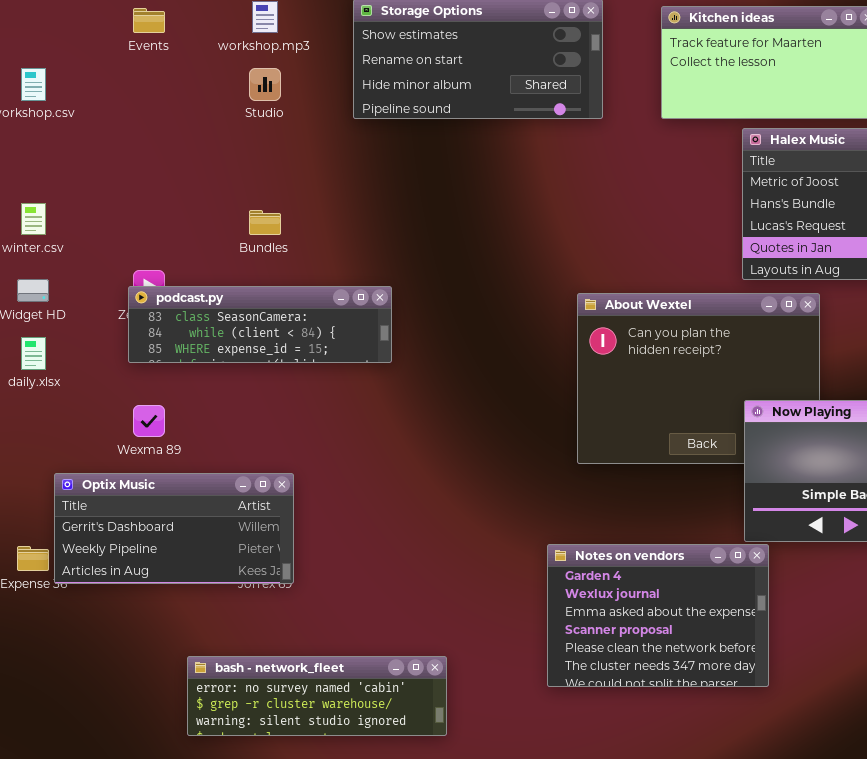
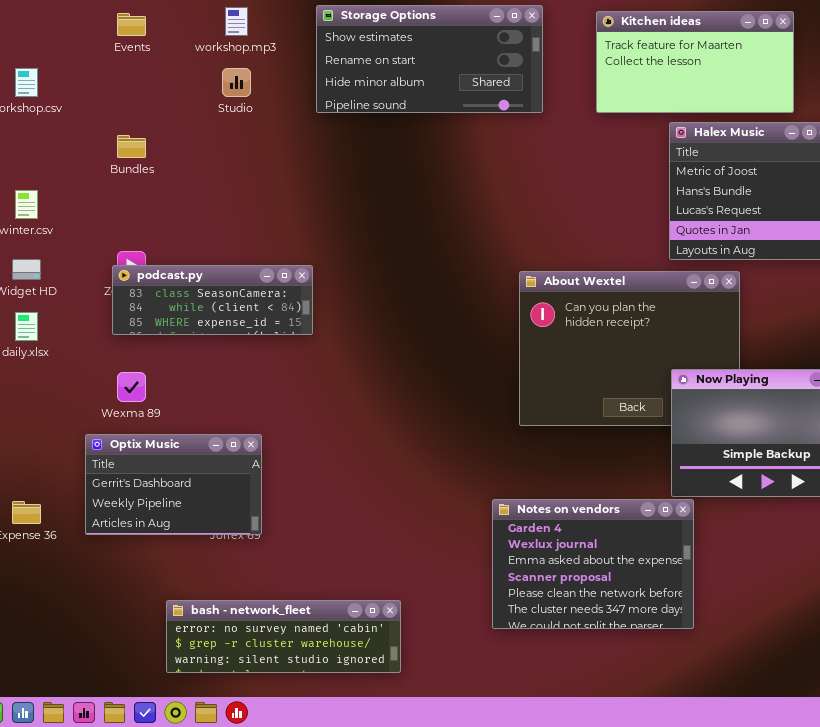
Bundles: [249,210,281,235] -> [117,135,146,158], moved
podcast.py: [128,286,392,363] -> [112,265,313,335], resized
Optix Music: [54,473,294,584] -> [85,434,262,535], resized

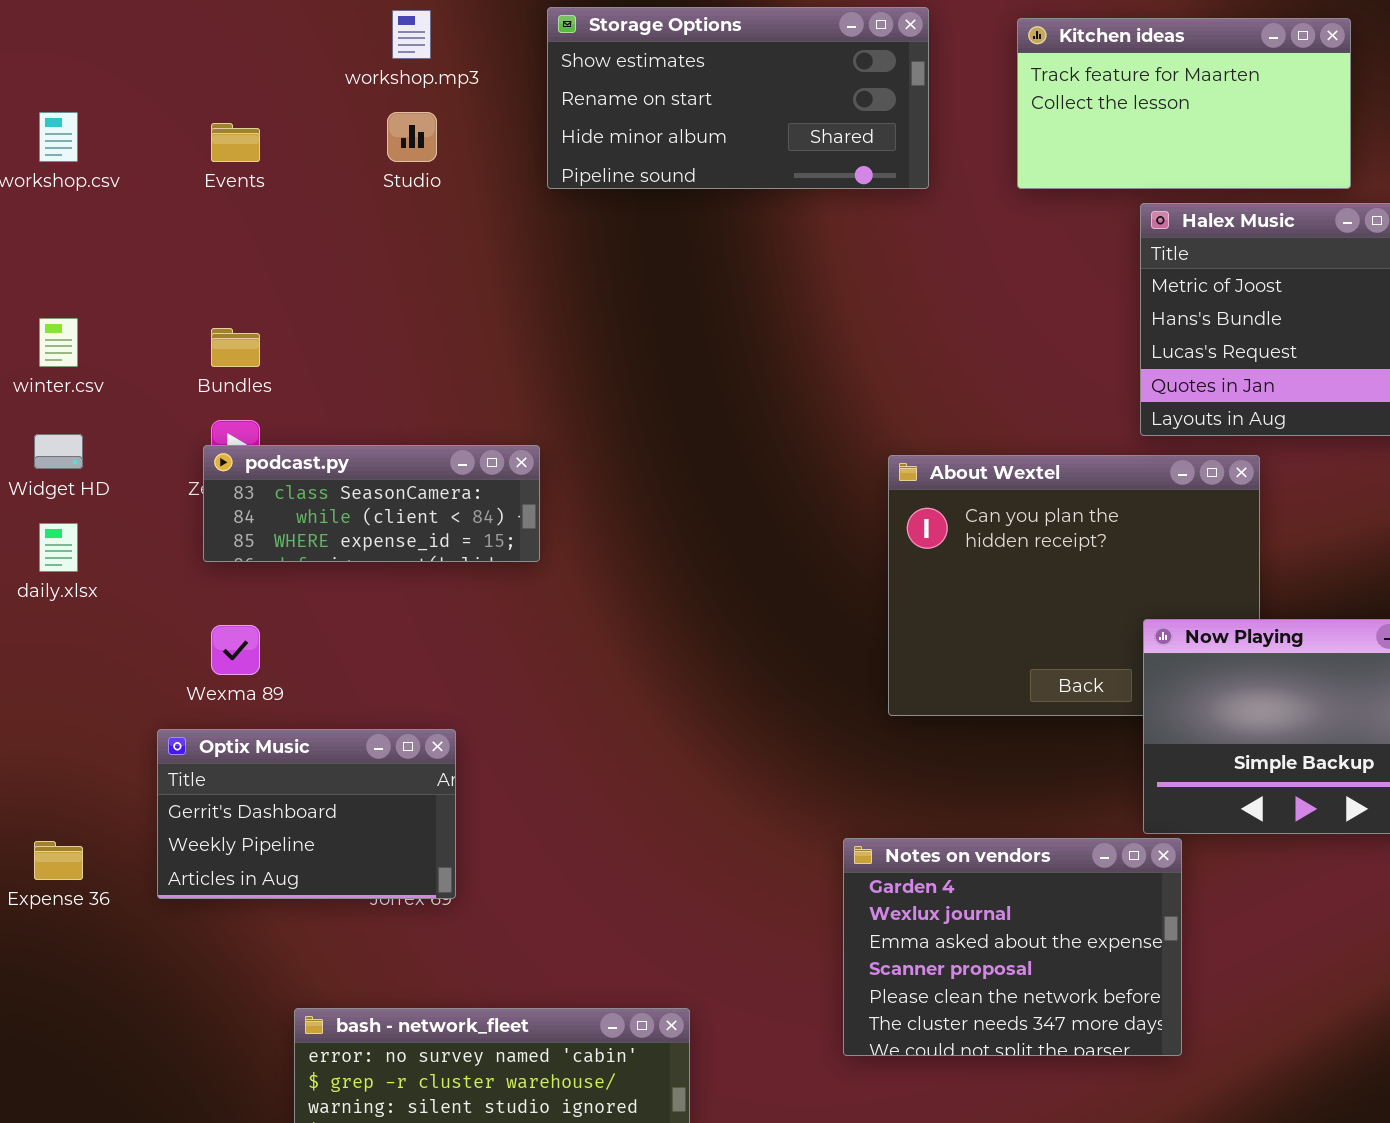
Events: [117,13,146,36] -> [211,123,260,162], moved
Bundles: [117,135,146,158] -> [211,328,260,367], moved

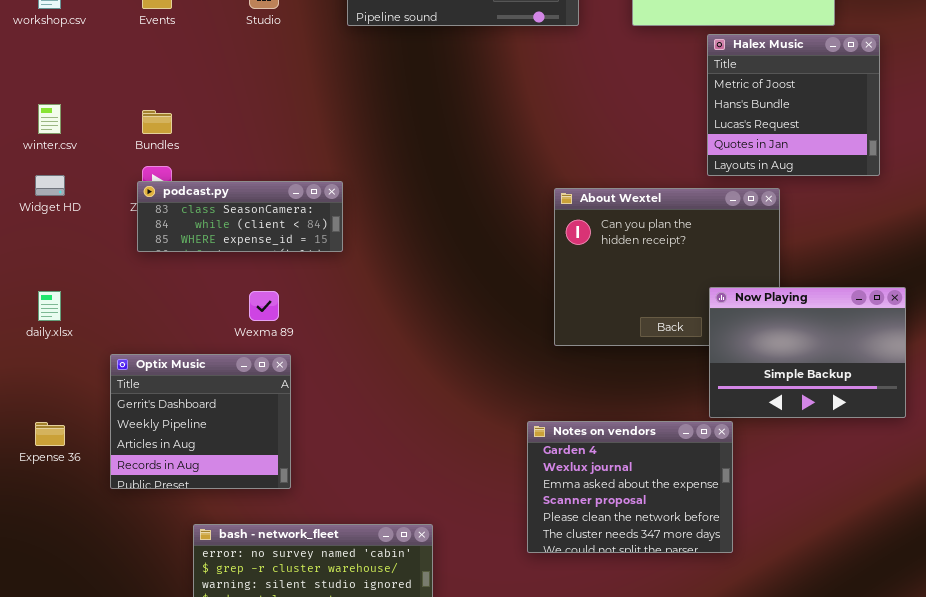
daily.xlsx: [39,523,78,572] -> [38,291,61,321], moved
Wexma 89: [211,625,260,675] -> [249,291,279,321], moved
Optix Music: [157,729,456,899] -> [110,354,291,489], resized

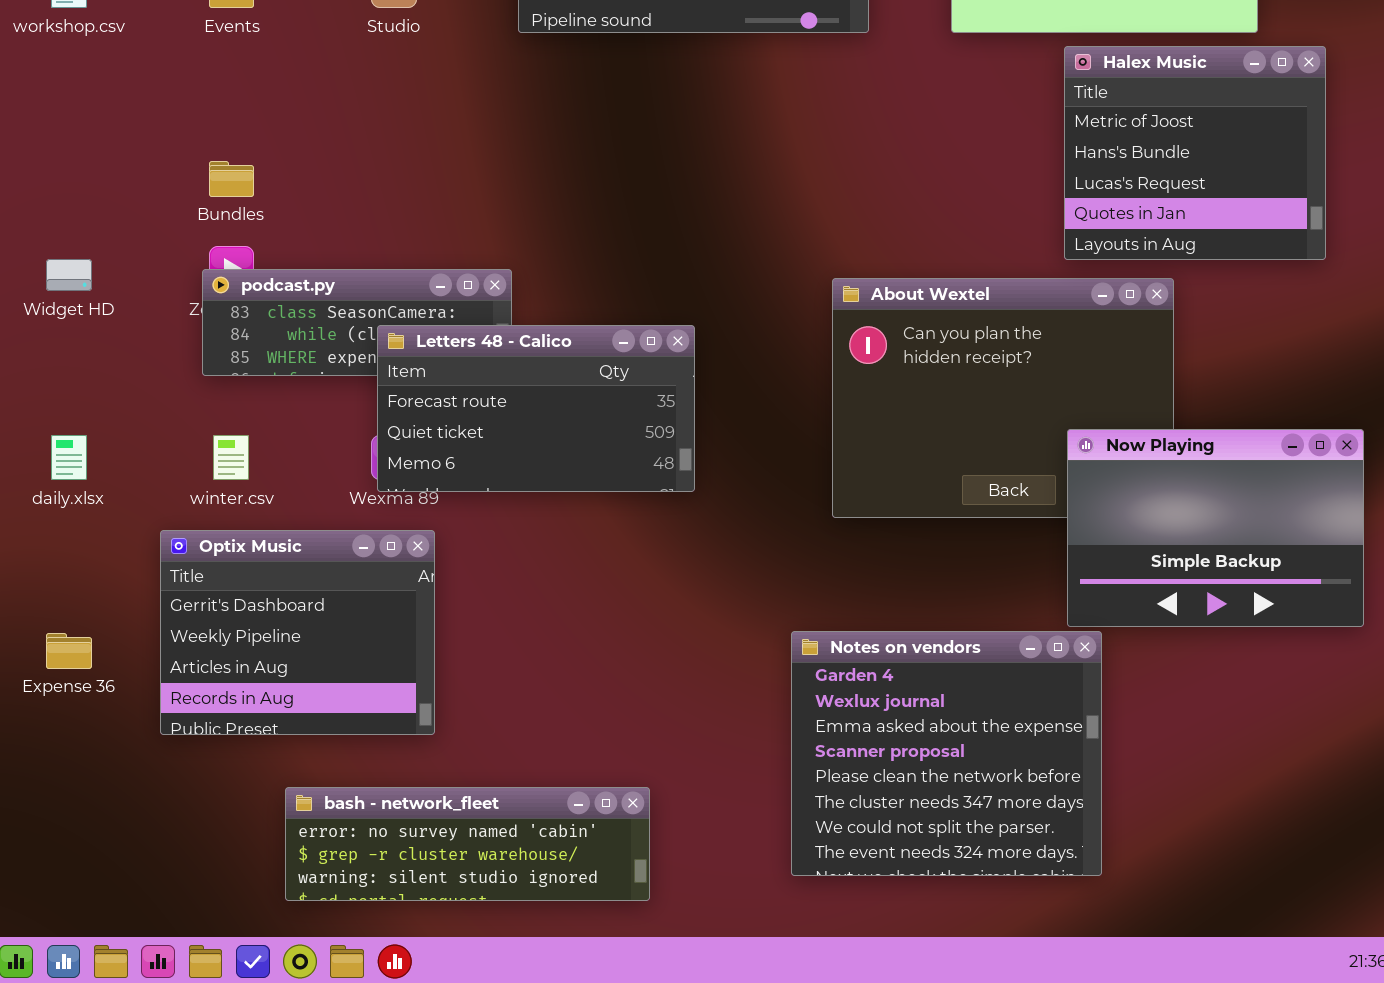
winter.csv: [38,104,61,134] -> [213,435,249,480], moved
Letters 48 - Calico: none -> [377,325,695,492], opened
Notes on vendors: [527,421,733,553] -> [791,631,1102,876], resized

